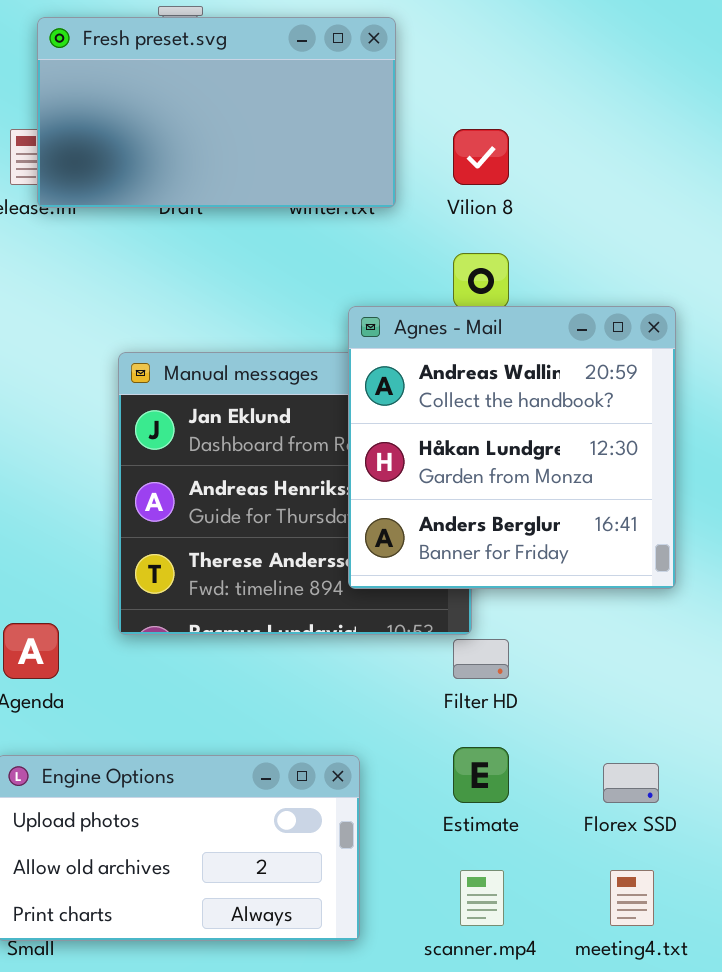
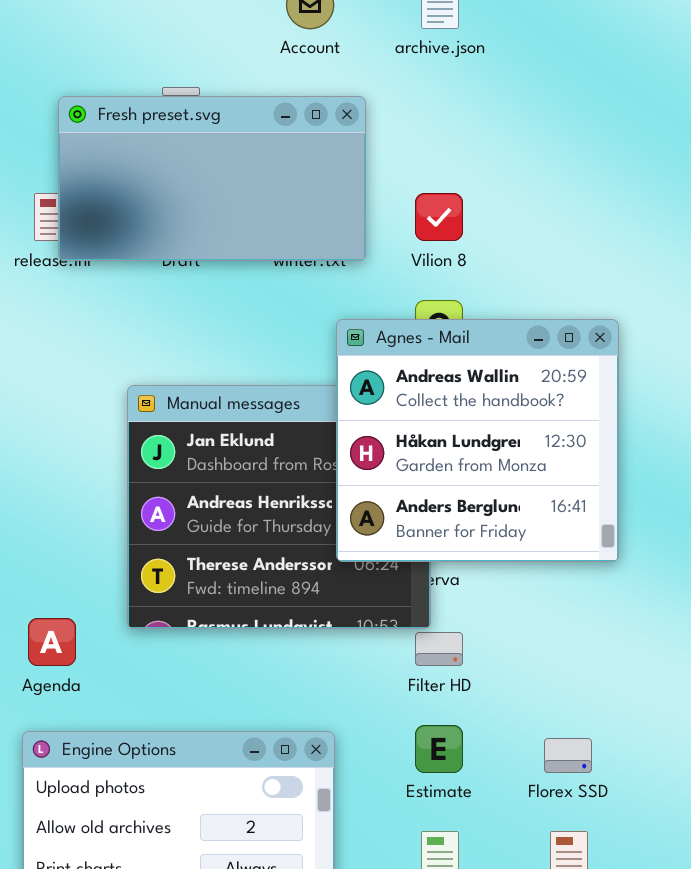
Agnes - Mail: [348,306,676,589] -> [336,319,619,562], moved

